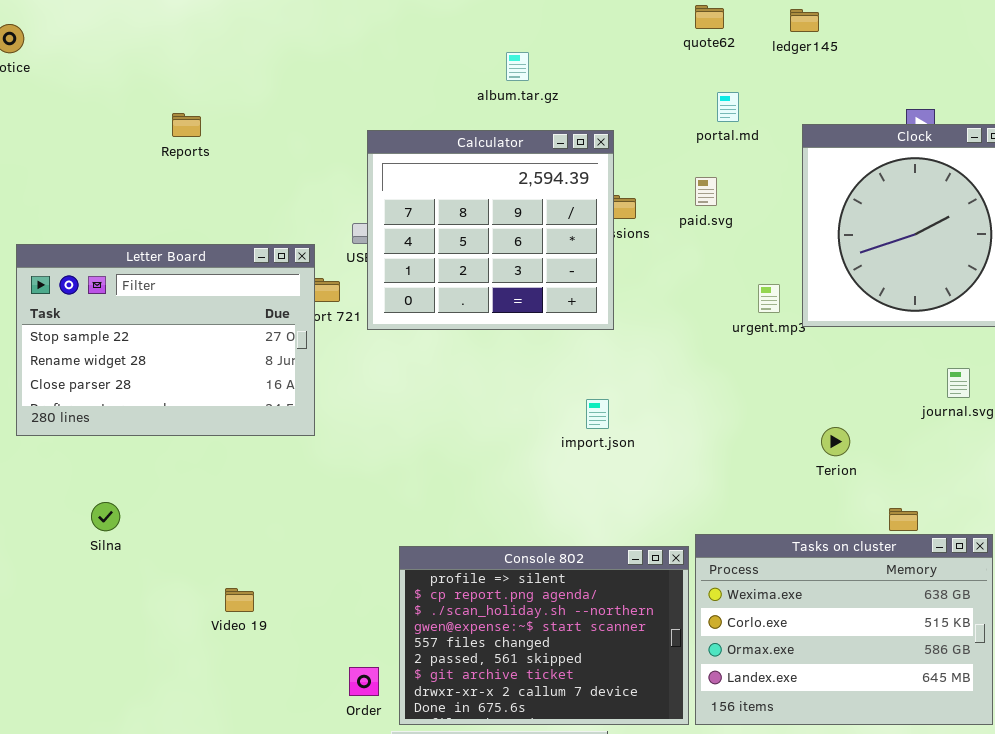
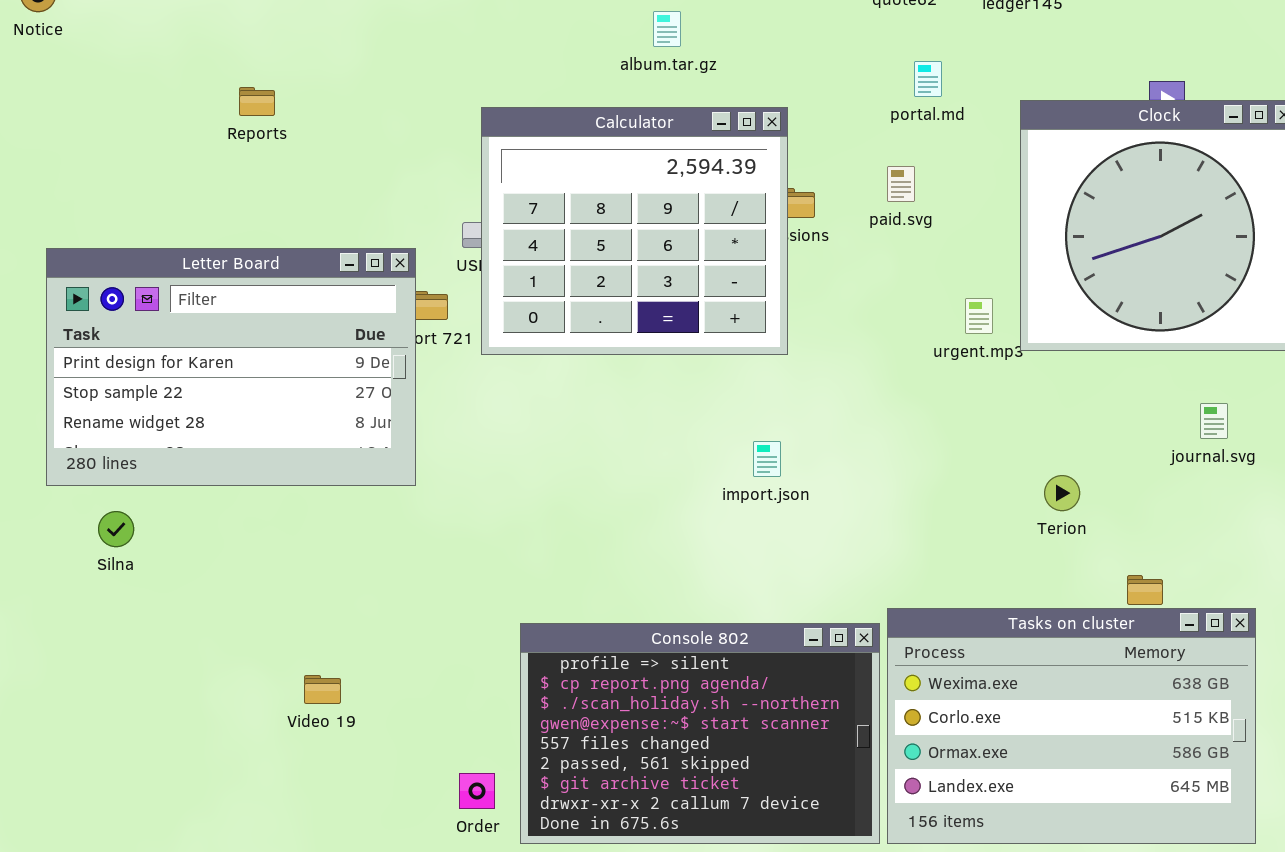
Letter Board: [16,244,315,436] -> [46,248,416,486], scrolled up 1 row
Silna: [91,502,120,531] -> [98,511,134,547], moved

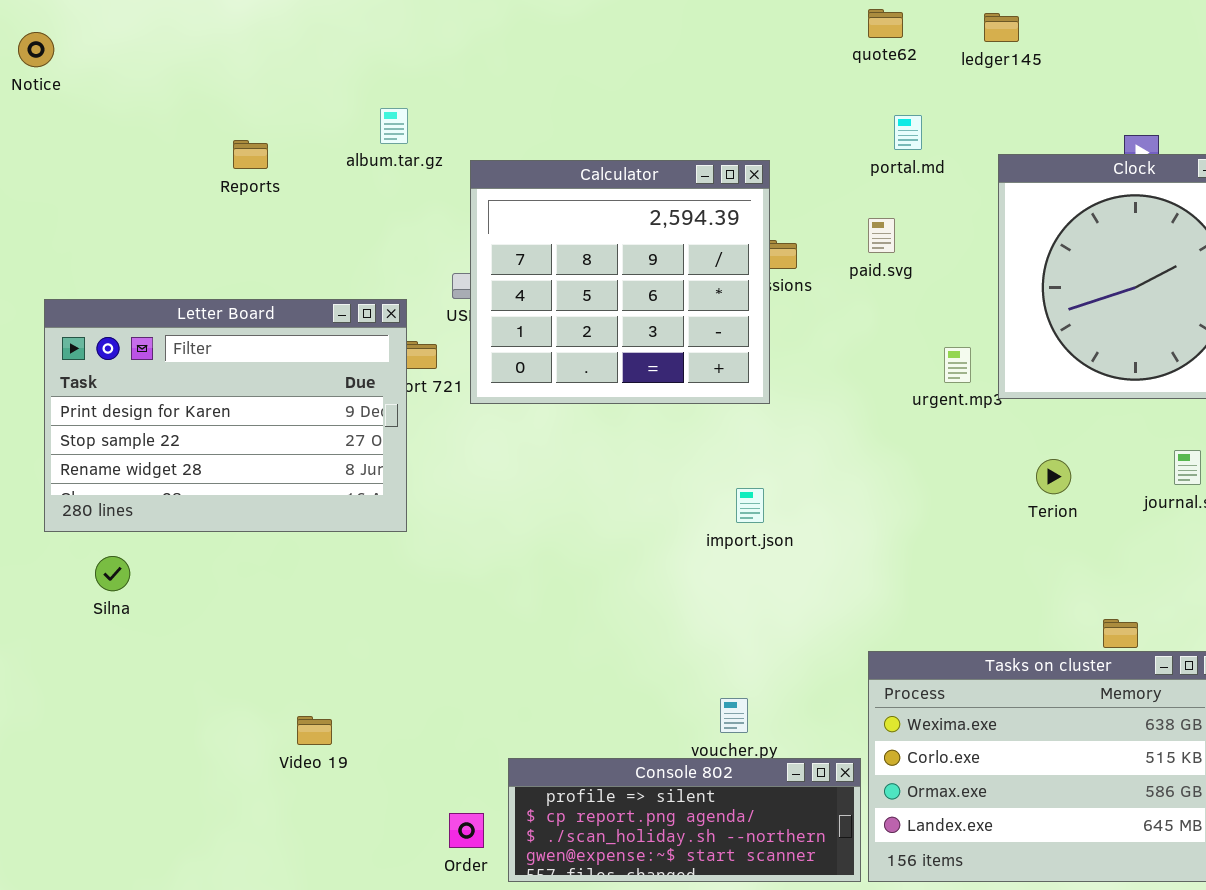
album.tar.gz: [653,11,681,47] -> [380,108,408,144], moved
Terion: [1044,475,1080,511] -> [1036,459,1071,494], moved
Console 802: [520,623,880,844] -> [508,758,861,882], resized

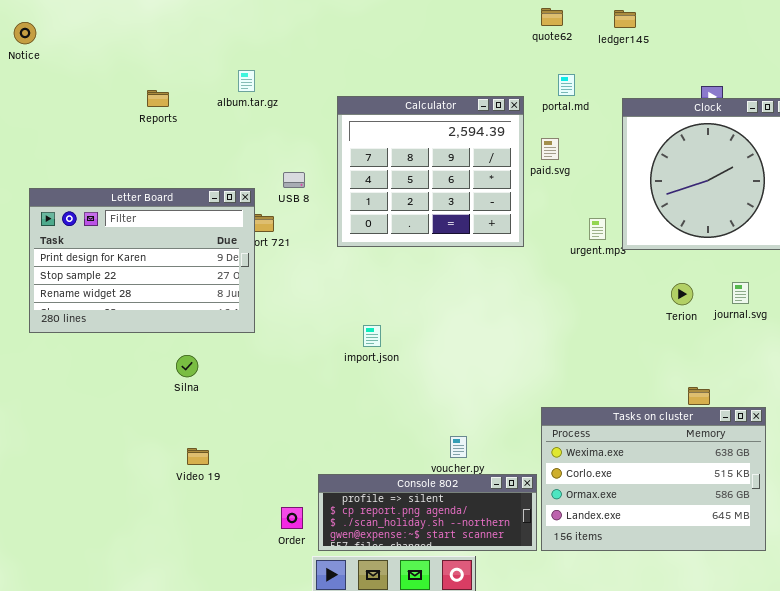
Calculator: [470,160,770,404] -> [337,96,524,247], moved
Terion: [1036,459,1071,494] -> [671,283,693,305], moved
import.json: [736,488,764,523] -> [363,325,381,347], moved
Silna: [95,556,130,591] -> [176,355,198,377], moved

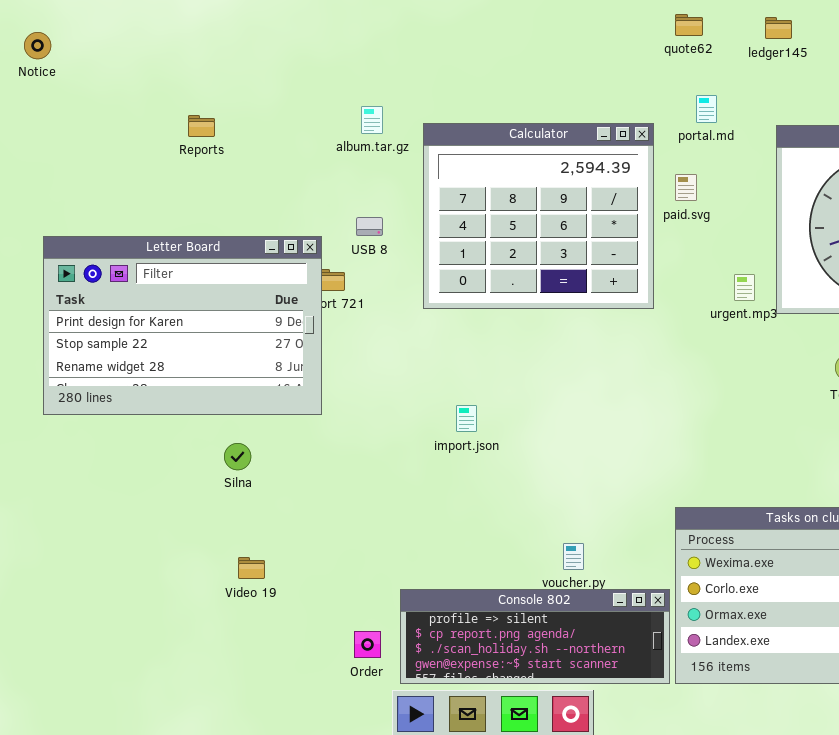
album.tar.gz: [238,70,255,92] -> [361,106,383,134], moved

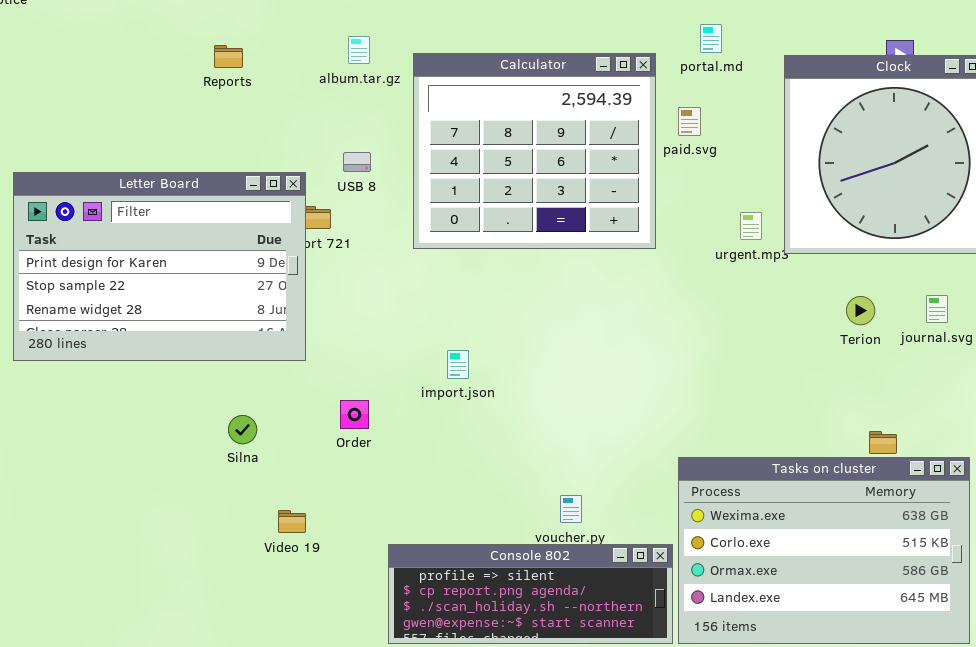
Reports: [188,115,215,137] -> [214,45,243,68], moved
Silna: [224,443,251,470] -> [228,415,257,444], moved
Video 19: [238,557,265,579] -> [278,510,306,533], moved
Order: [354,631,381,658] -> [340,400,369,429], moved

